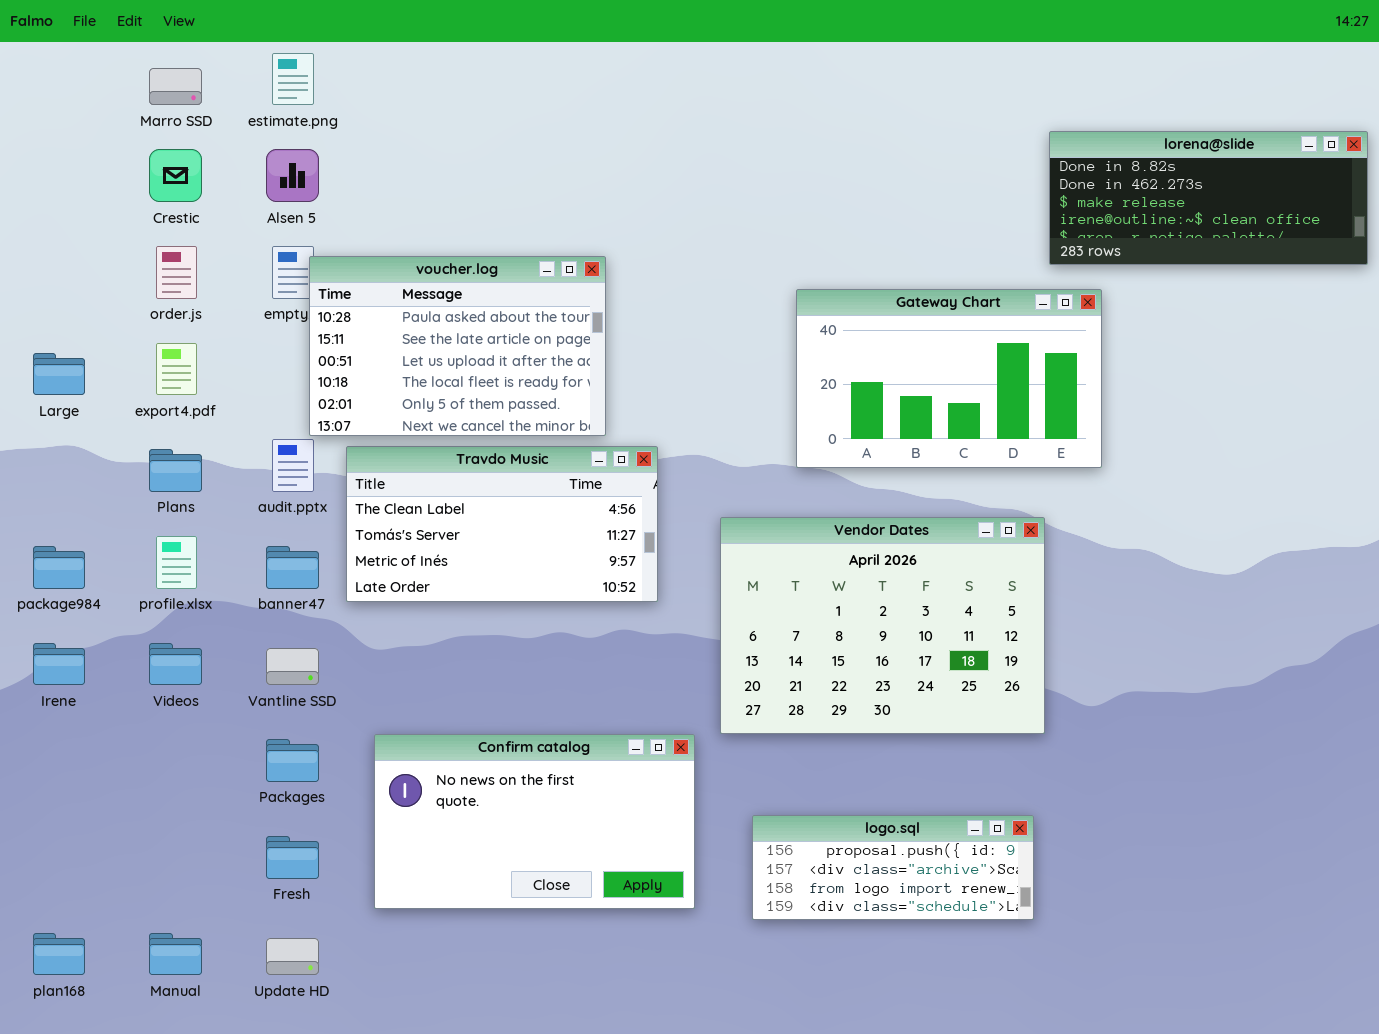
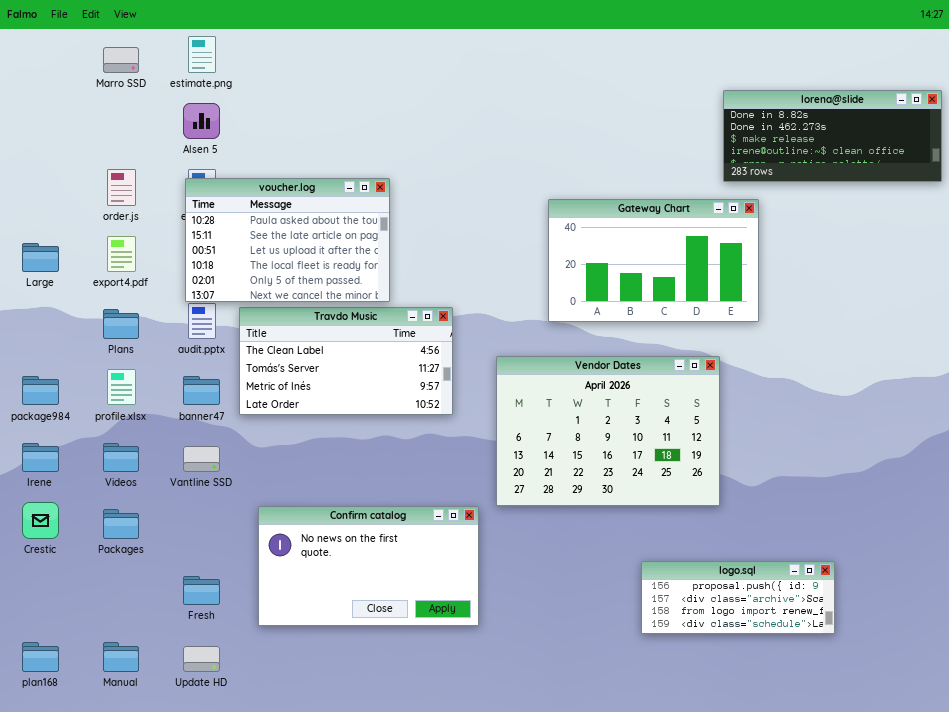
Crestic: [149,149,202,202] -> [22,502,59,539], moved
voucher.log: [309,256,606,436] -> [185,178,390,302], moved
Packages: [266,739,319,782] -> [103,509,139,539], moved
logo.sql: [752,815,1034,920] -> [641,561,835,634], moved

